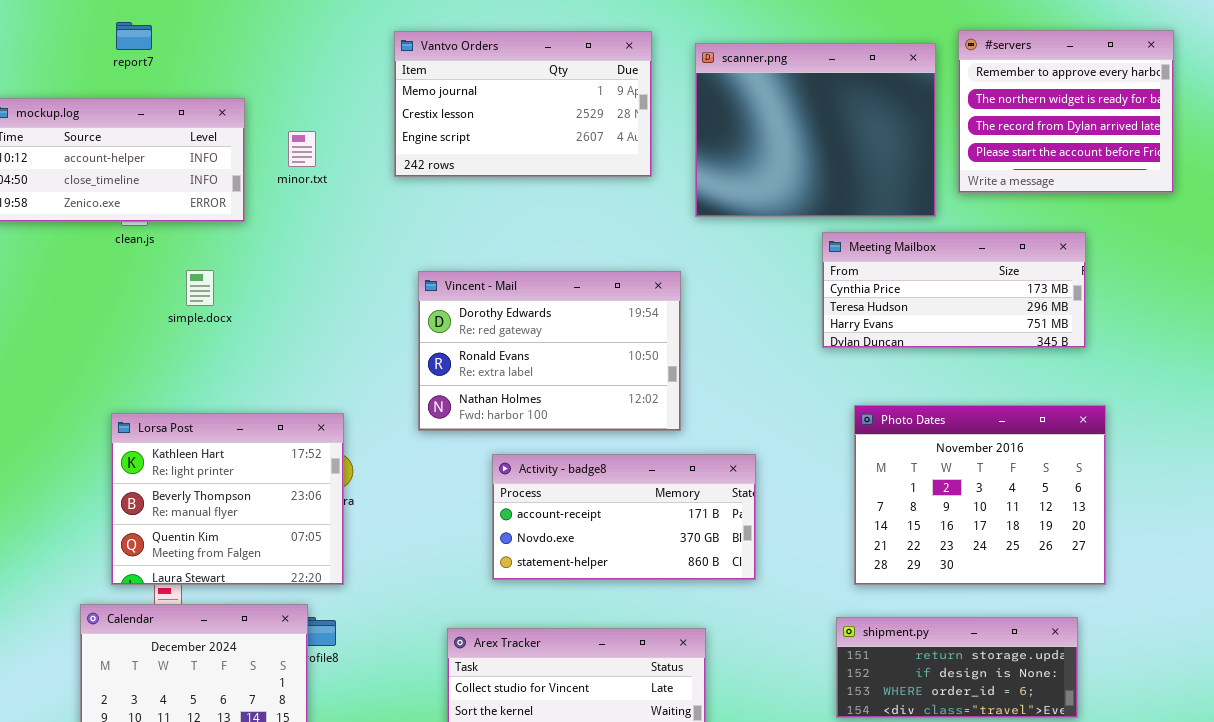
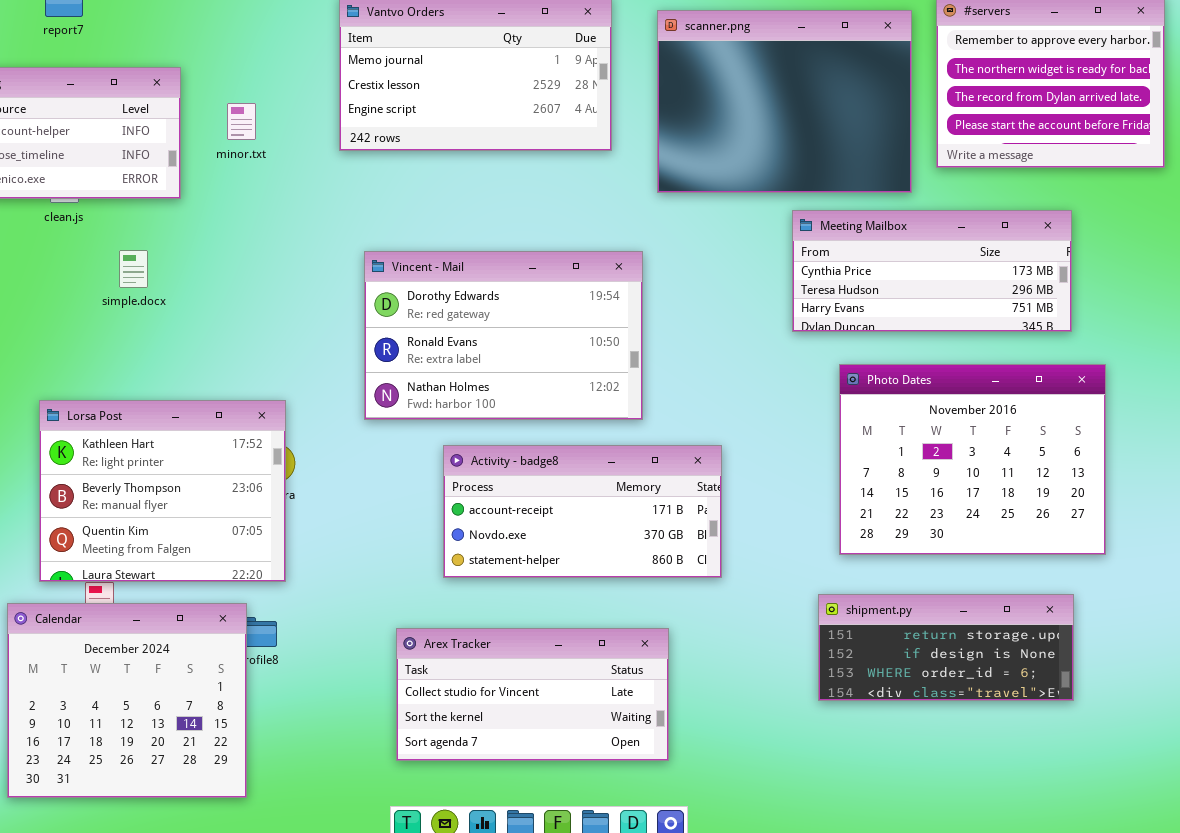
Photo Dates: [854,405,1106,585] -> [839,364,1106,555], moved
shipment.py: [836,617,1078,718] -> [818,594,1074,701], moved

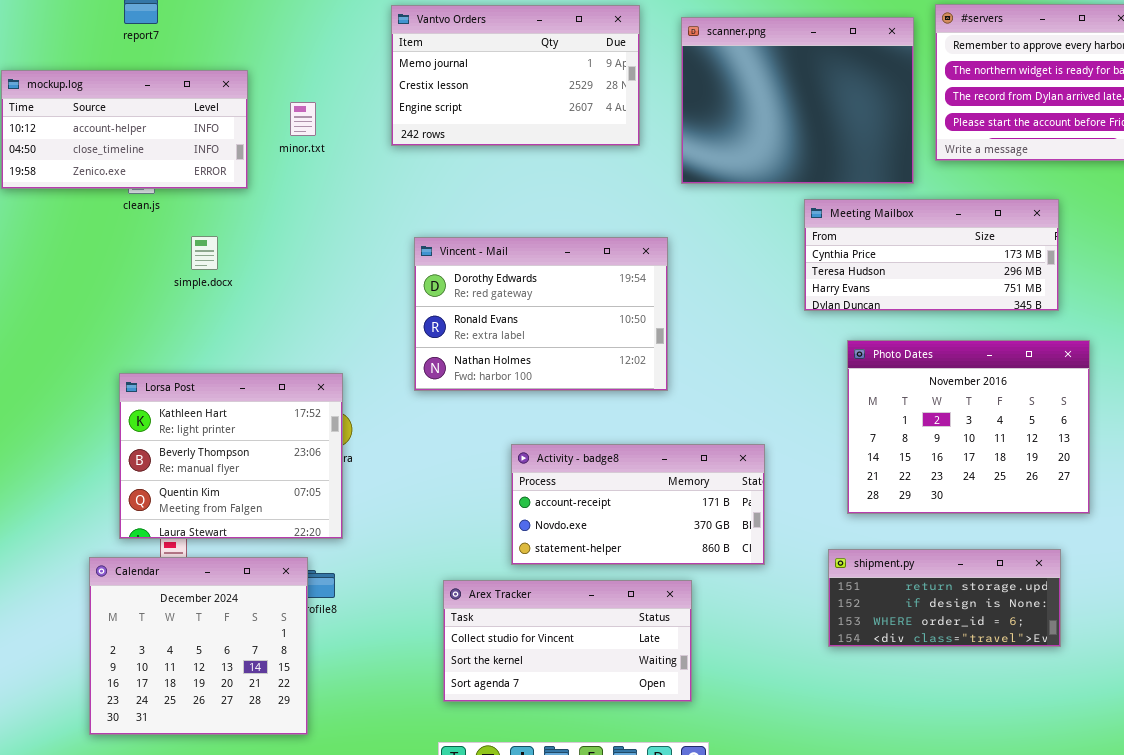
Activity - badge8: [443,445,722,578] -> [511,444,765,565], moved

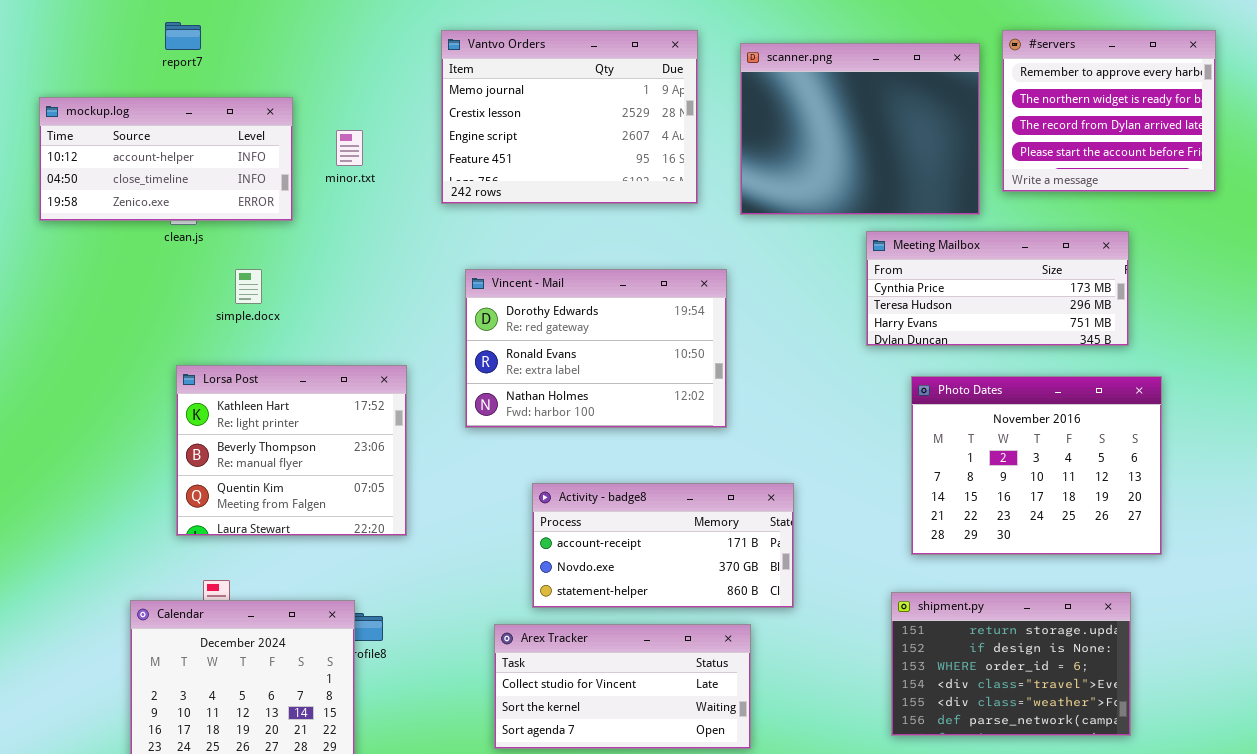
Vantvo Orders: [391,5,640,146] -> [441,30,698,204], resized
Lorsa Post: [119,373,343,539] -> [176,365,407,536], moved
Activity - badge8: [511,444,765,565] -> [532,483,794,608], moved
shipment.py: [828,549,1061,647] -> [891,592,1131,736], resized

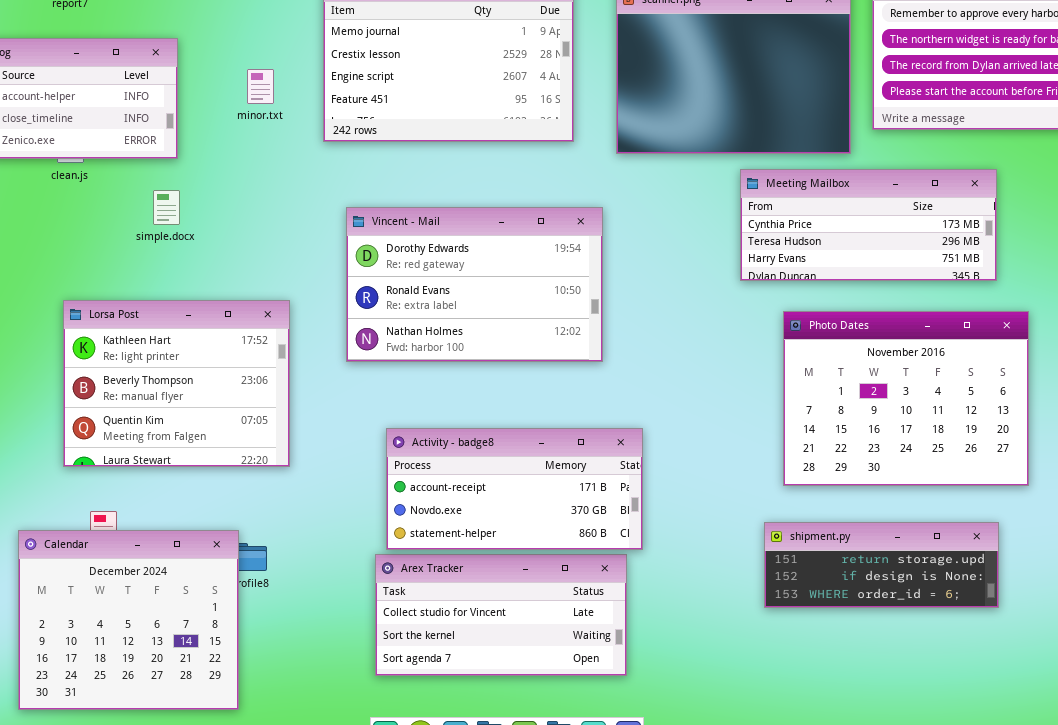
minor.txt: [336,130,363,166] -> [247,69,274,104], moved
simple.docx: [235,269,262,304] -> [153,190,180,225], moved
Activity - badge8: [532,483,794,608] -> [386,428,643,550], moved
shipment.py: [891,592,1131,736] -> [764,522,999,608], resized

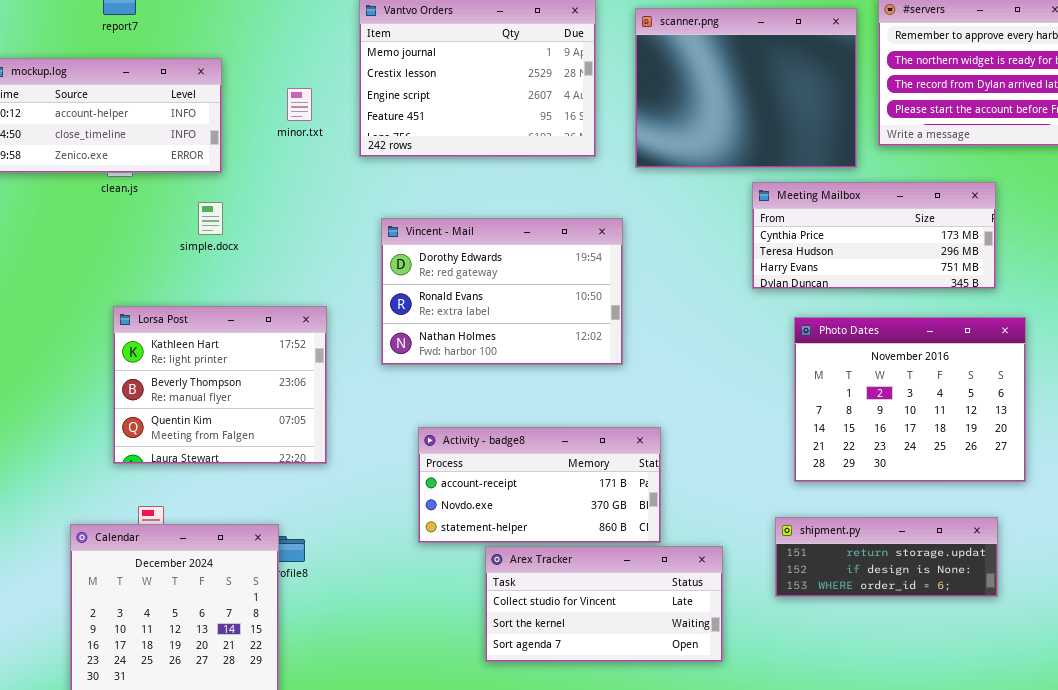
Arex Tracker: [375,554,627,676] -> [485,546,723,662], moved

